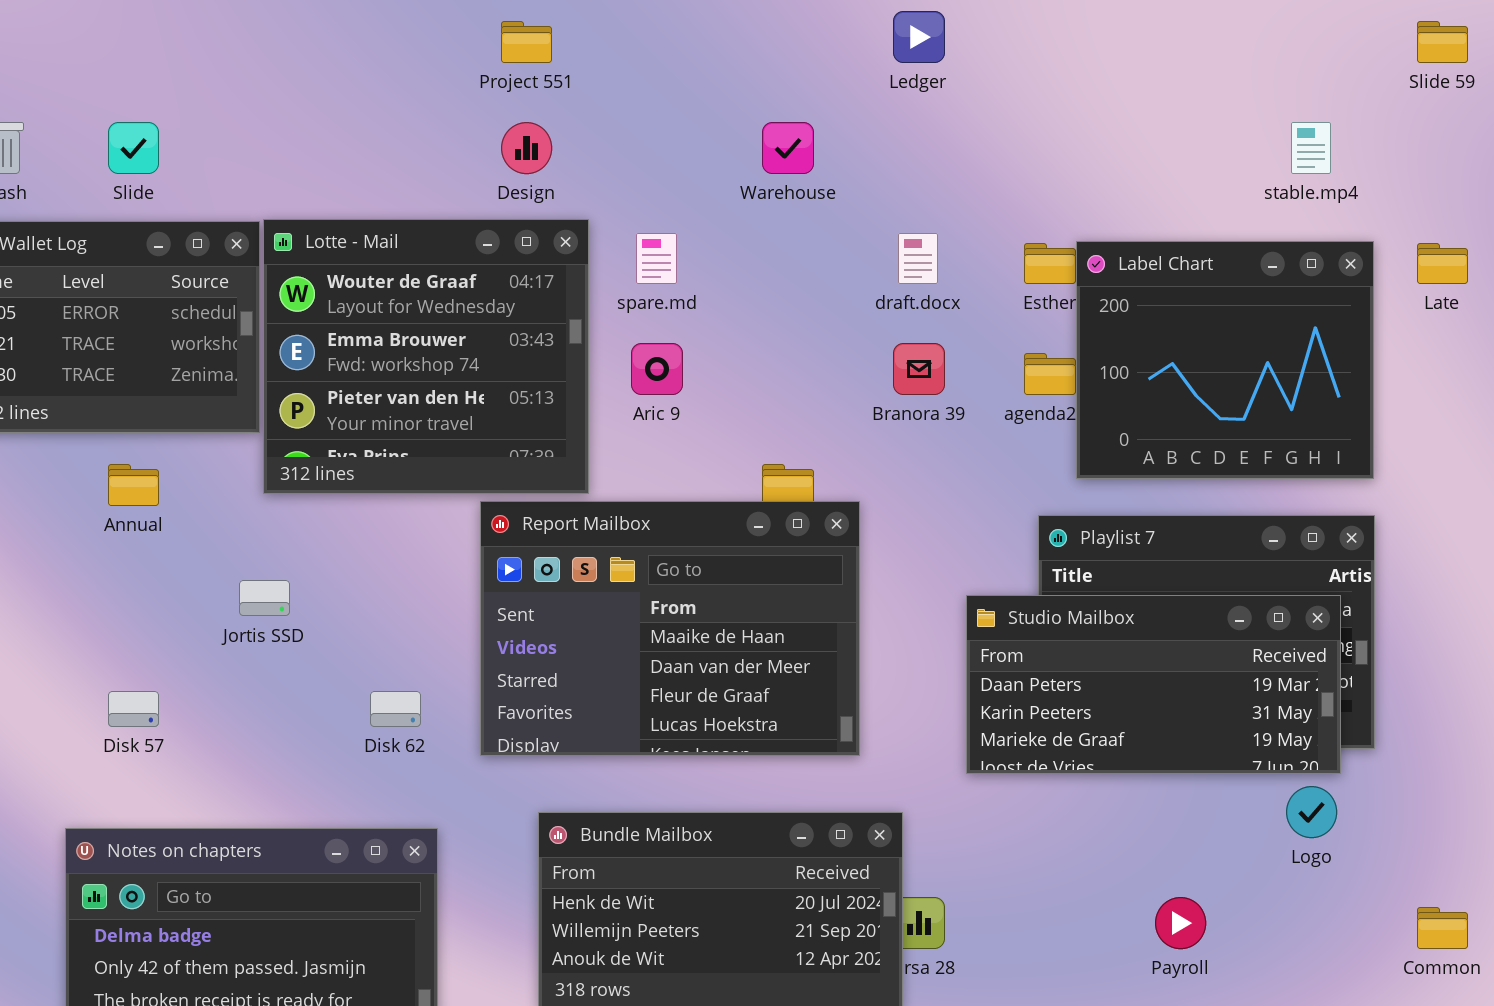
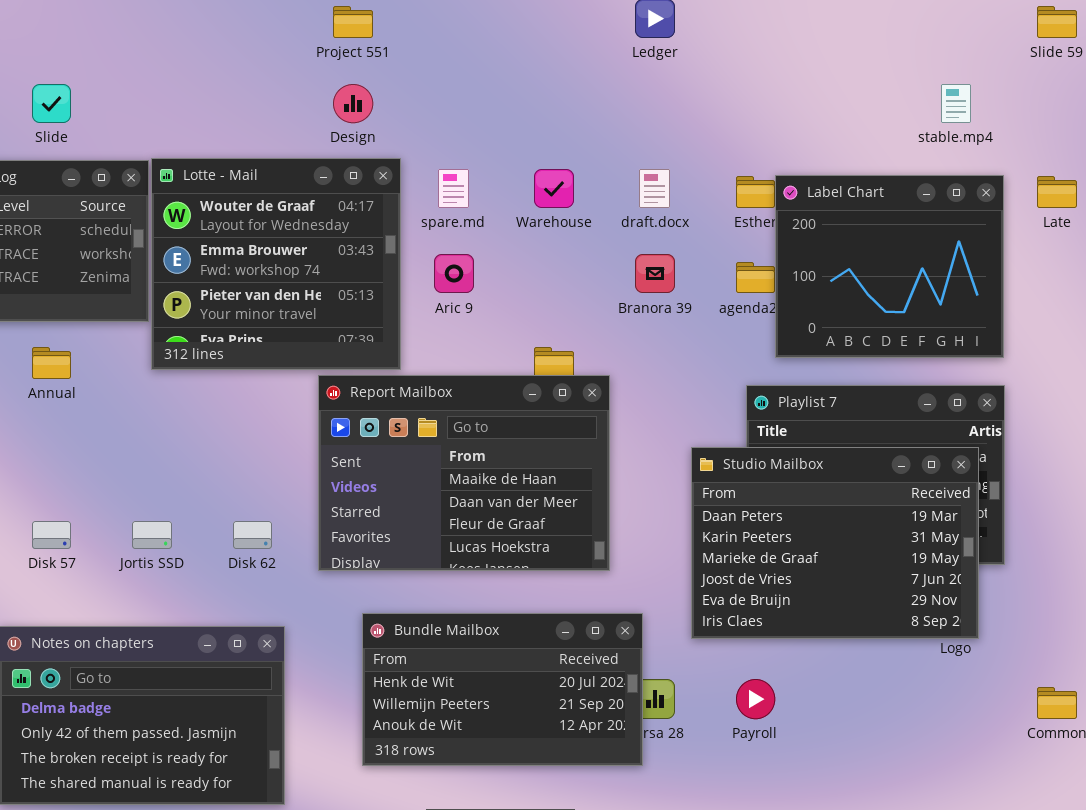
Warehouse: [762,122,814,174] -> [534,169,574,208], moved
Jortis SSD: [239,580,290,616] -> [132,521,172,549], moved
Studio Mailbox: [966,595,1341,774] -> [691,447,979,639], resized
Payroll: [1155,897,1206,949] -> [736,679,775,719], moved

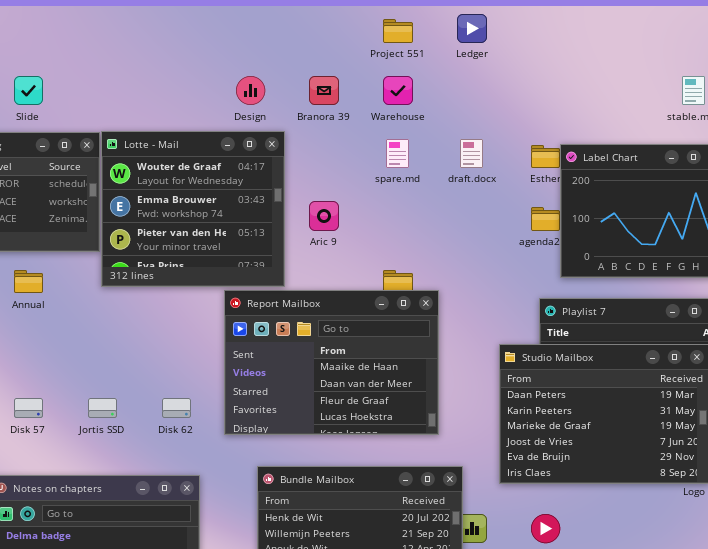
Project 551: [333,6,373,38] -> [383,19,413,43], moved
spare.md: [438,169,469,208] -> [386,139,409,168], moved
Warehouse: [534,169,574,208] -> [383,76,413,105], moved
Branora 39: [635,254,675,293] -> [309,76,339,105], moved

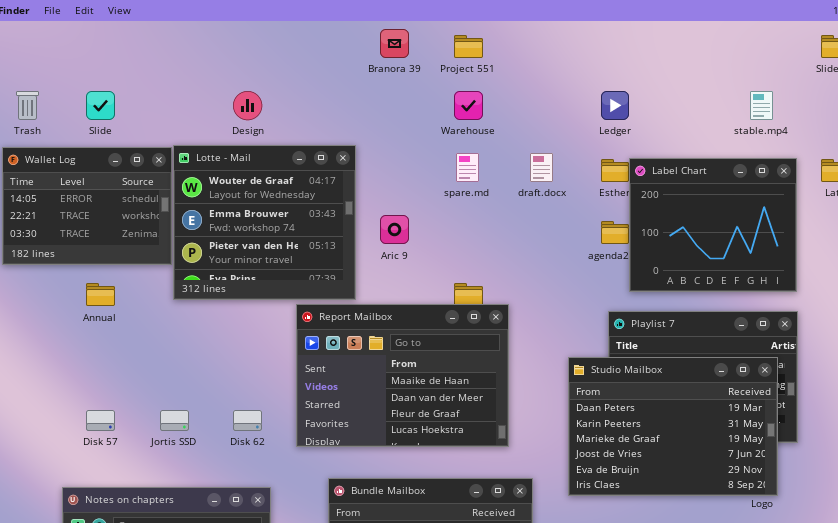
Ledger: [457,14,487,43] -> [601,91,629,120], moved
Design: [236,76,265,105] -> [233,91,262,120], moved
Branora 39: [309,76,339,105] -> [380,29,409,58], moved

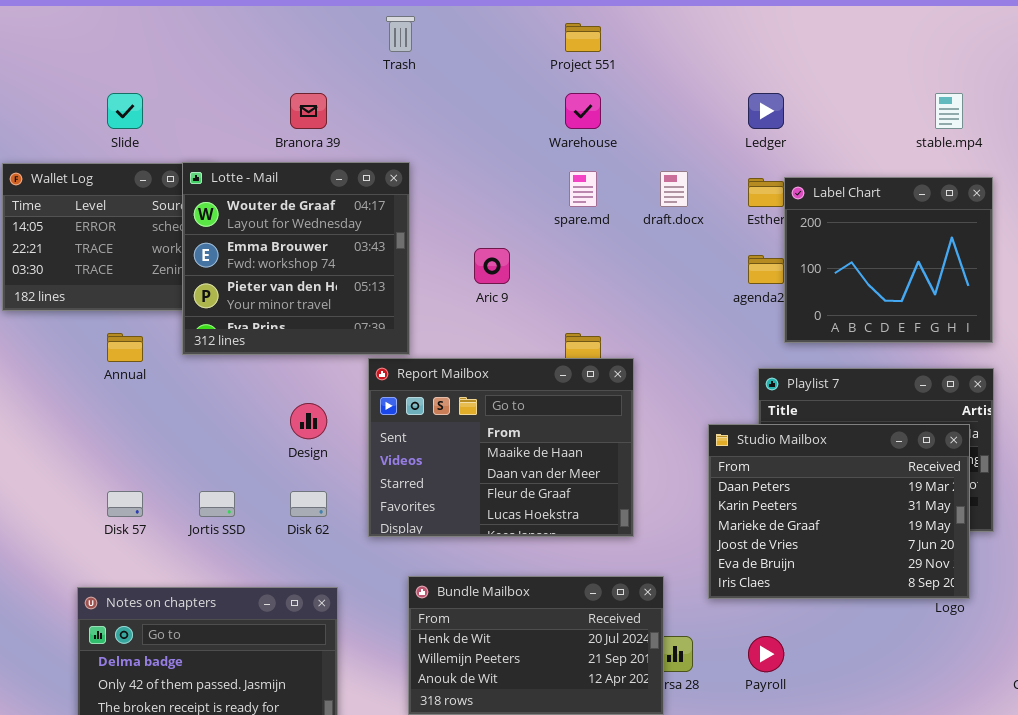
Branora 39: [380,29,409,58] -> [290,93,327,129], moved
Trash: [16,91,39,120] -> [386,16,415,52], moved
Design: [233,91,262,120] -> [290,403,327,439], moved
Lotte - Mail: [173,145,356,300] -> [182,162,410,355], moved

